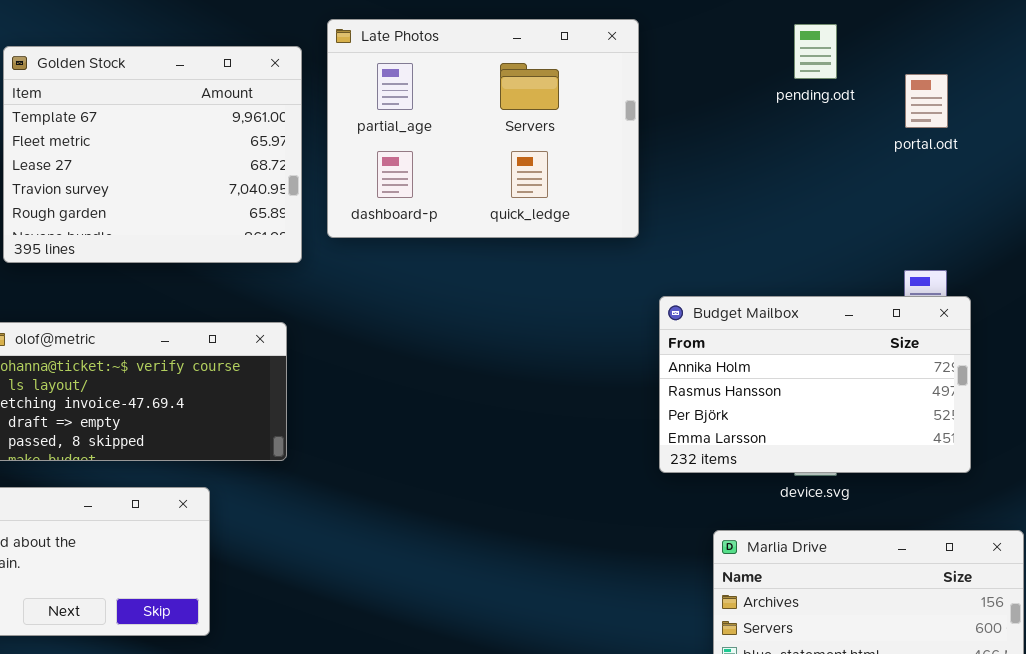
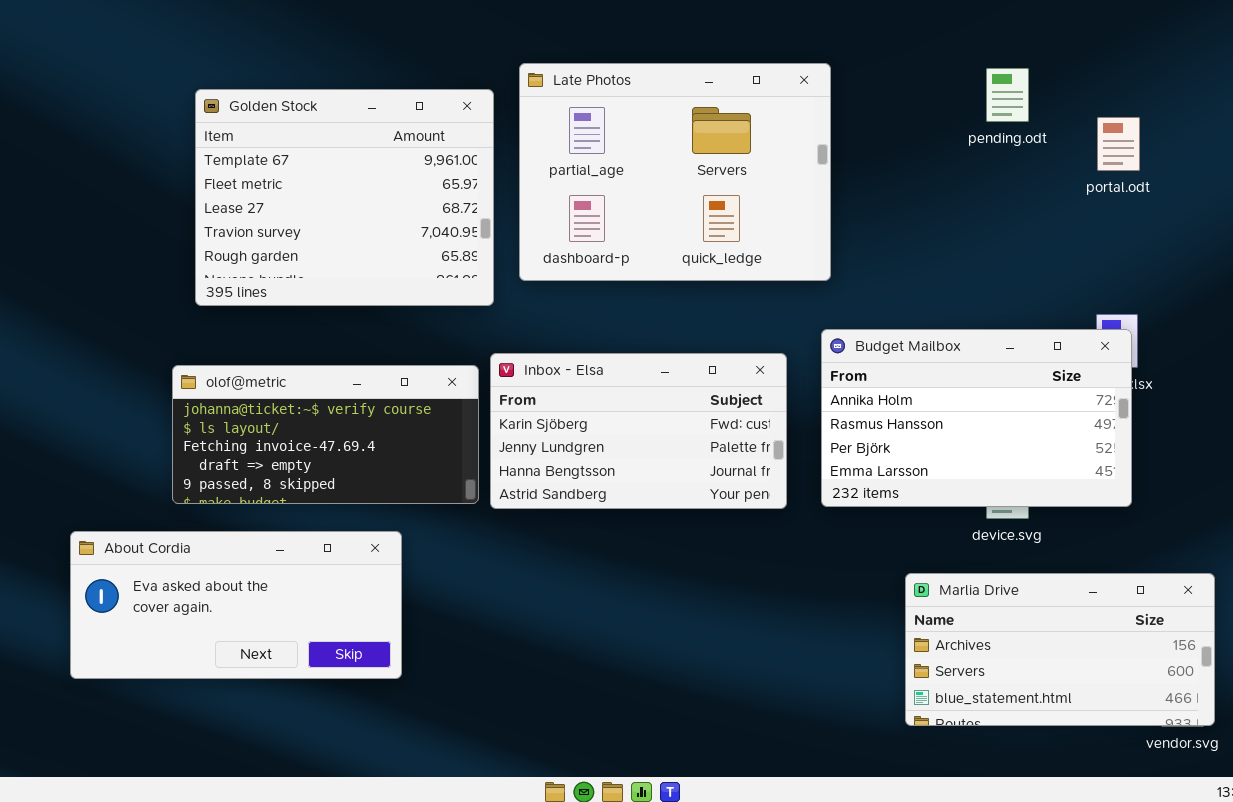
Budget Mailbox: [659,296,971,473] -> [821,329,1132,507], moved
Inbox - Elsa: none -> [490,353,787,509], opened

